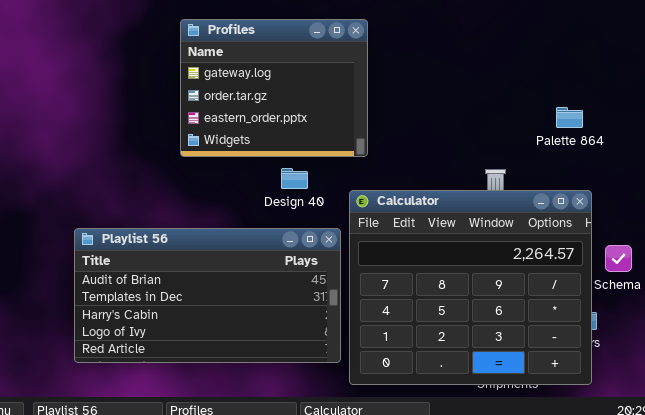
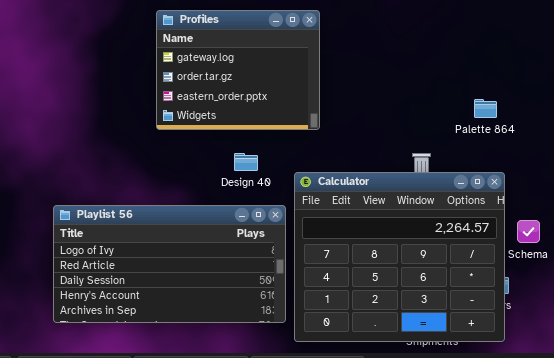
Profiles: [180,19,368,157] -> [156,10,320,130], moved
Playlist 56: [74,228,341,363] -> [53,205,286,323], scrolled down 3 rows

